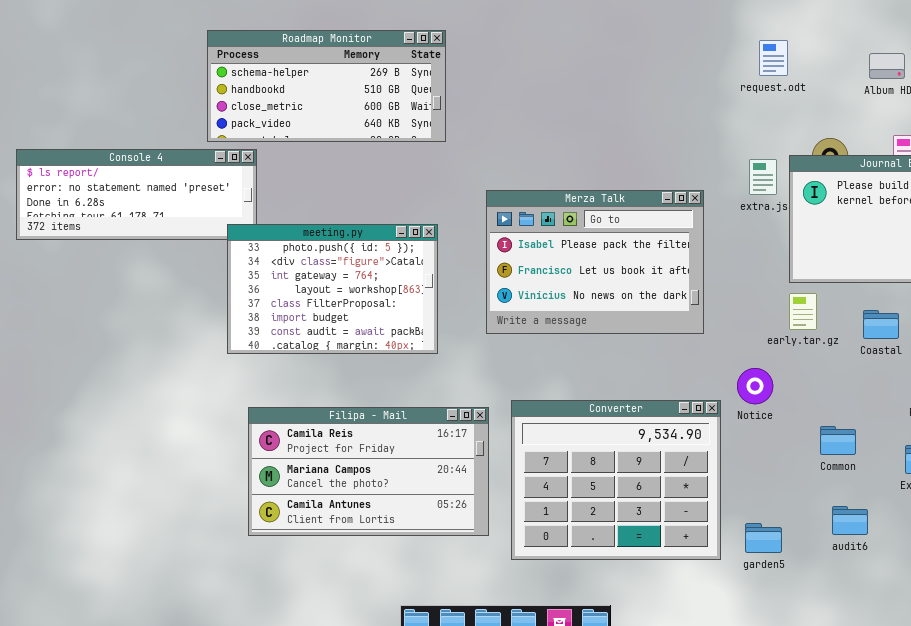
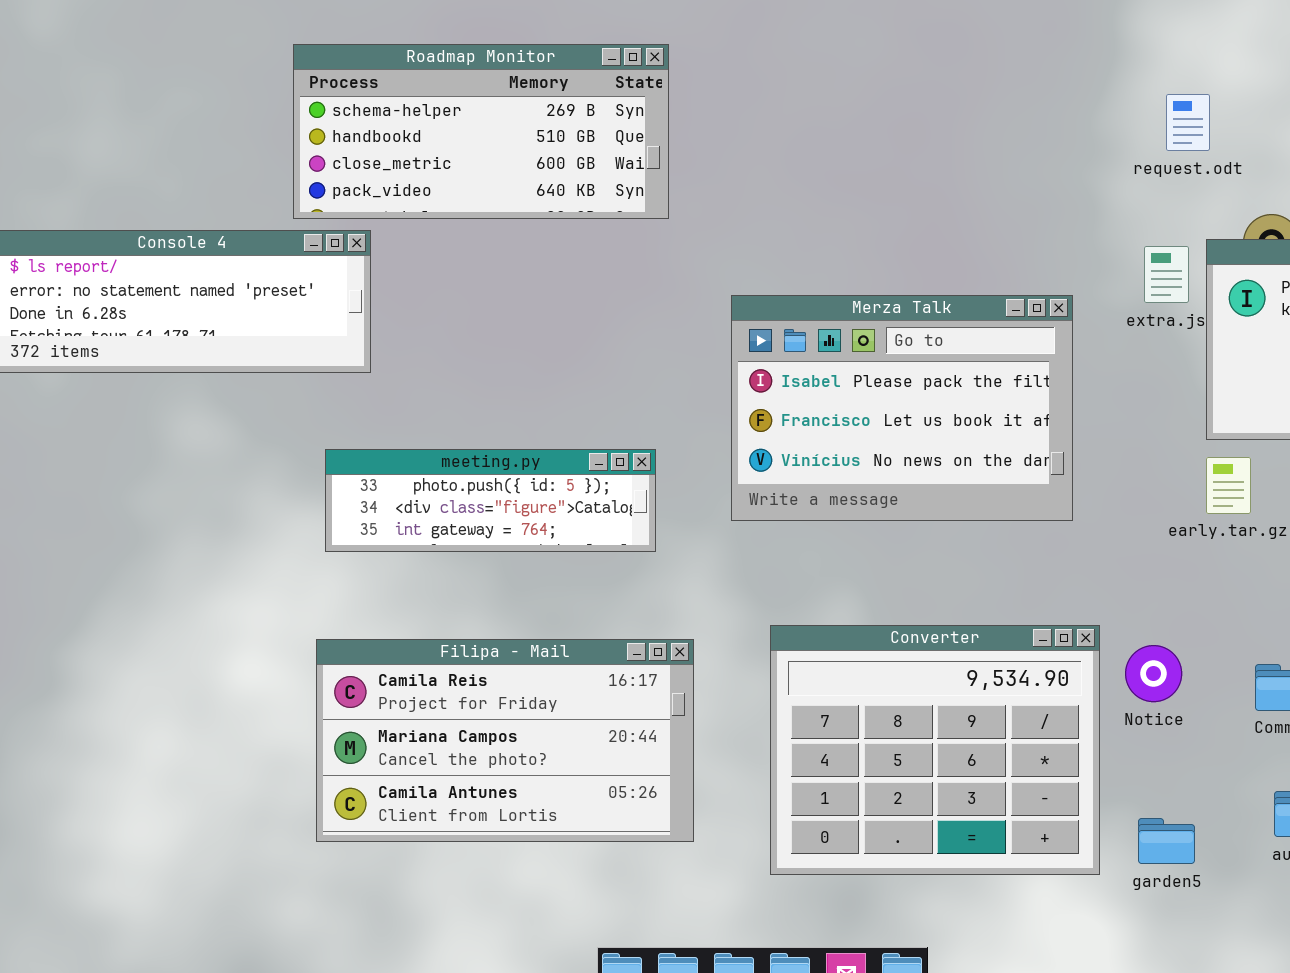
request.odt: [759,40,788,76] -> [1166,94,1210,151], moved
meeting.py: [227,224,438,354] -> [325,449,656,552], resized
Notice: [737,368,773,404] -> [1125,645,1182,702], moved
Filipa - Mail: [248,407,489,536] -> [316,639,694,842], moved

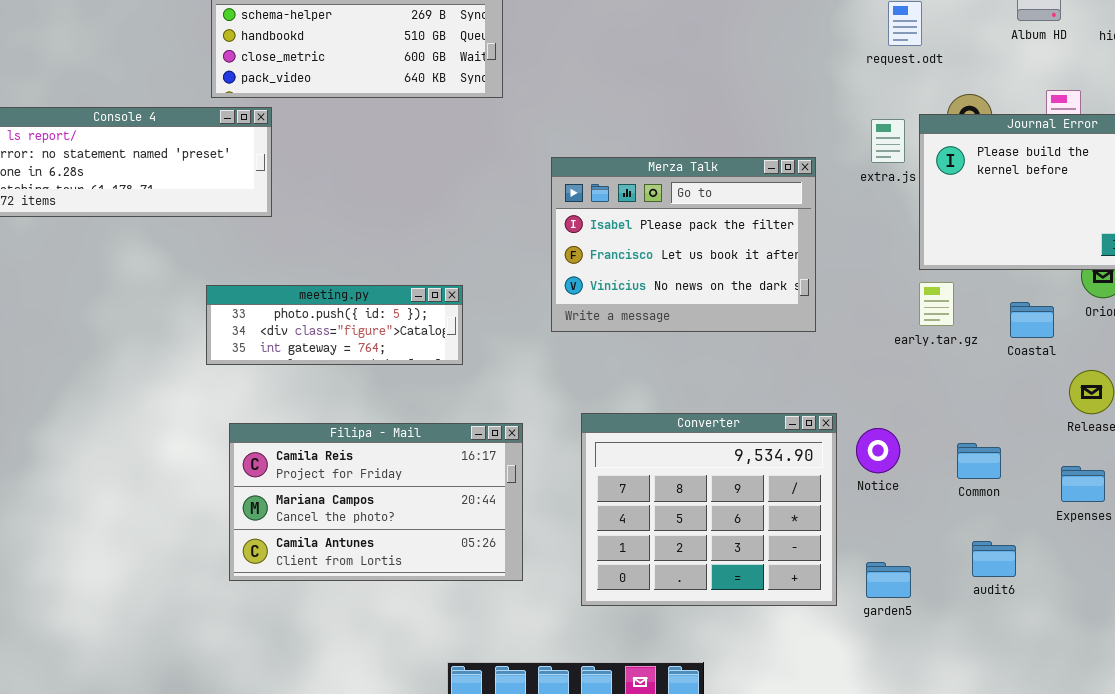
meeting.py: [325,449,656,552] -> [206,285,463,365], moved

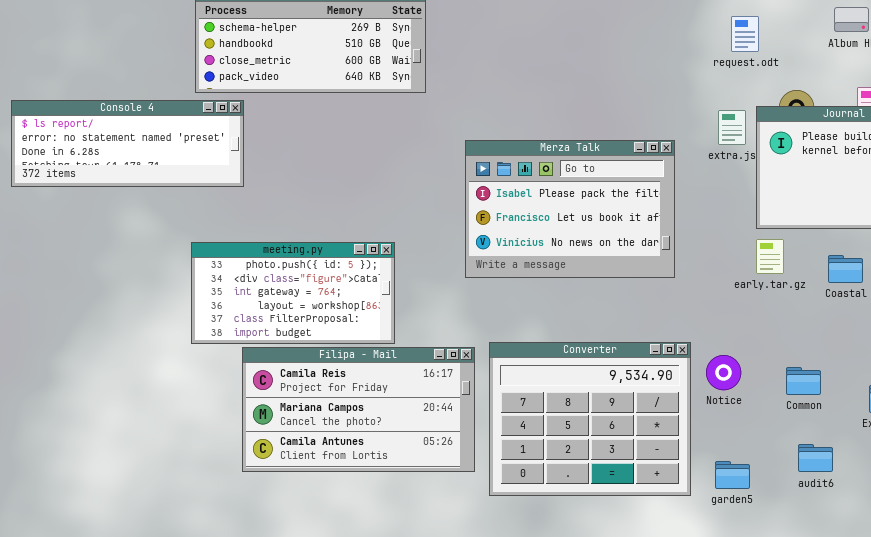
meeting.py: [206,285,463,365] -> [191,242,395,344], resized
Filipa - Mail: [229,423,523,581] -> [242,347,475,472], moved

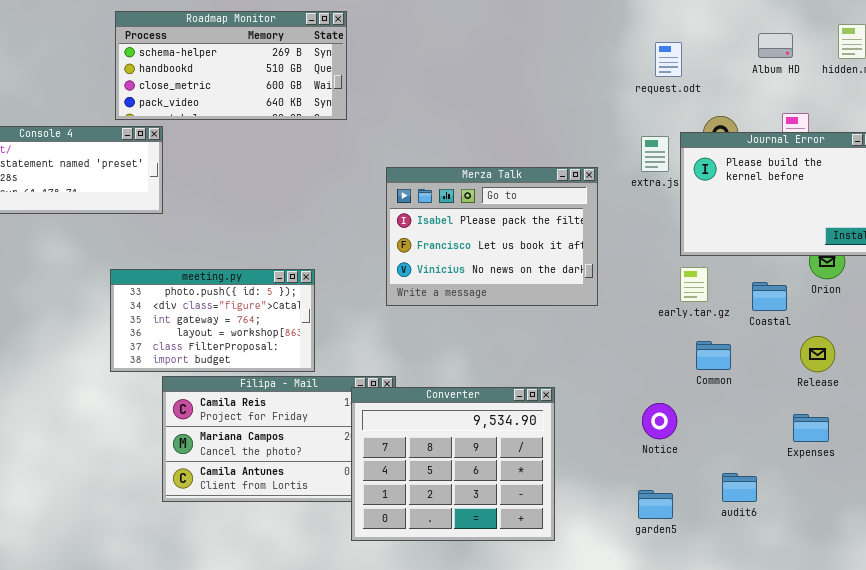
Converter: [489,342,691,496] -> [351,387,555,541], moved
Notice: [706,355,741,390] -> [642,403,677,439], moved
Common: [786,367,821,395] -> [696,341,731,370], moved

